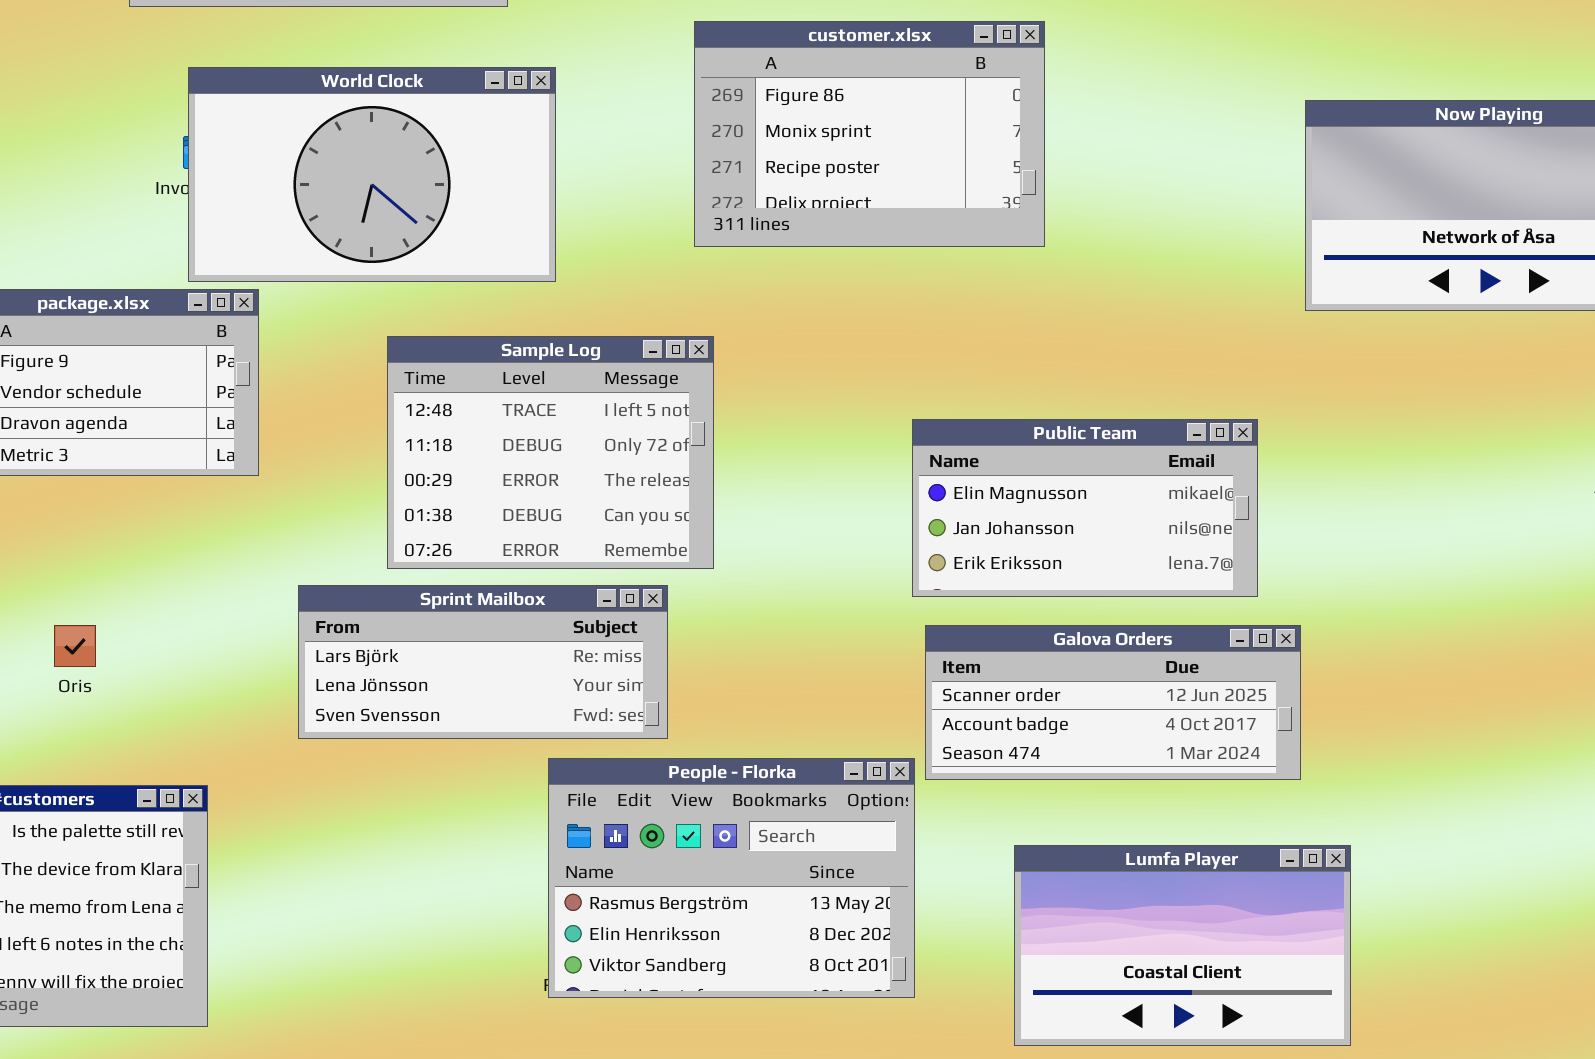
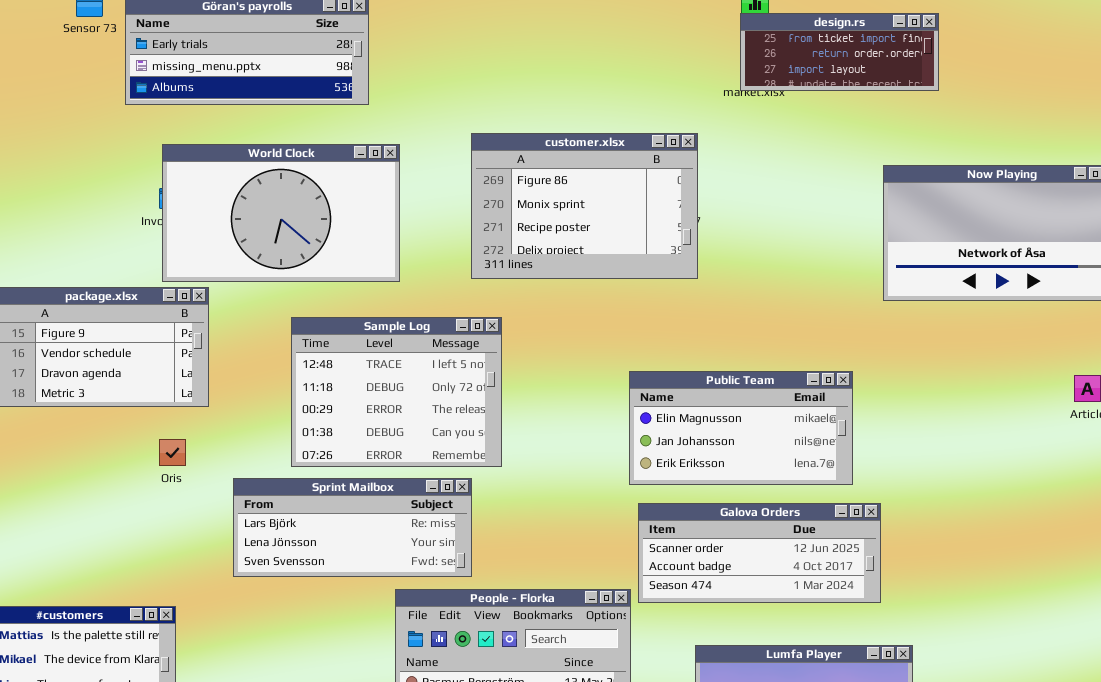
customer.xlsx: [694,21,1045,247] -> [471,133,698,279], moved
Oris: [54,625,96,667] -> [159,439,186,466], moved

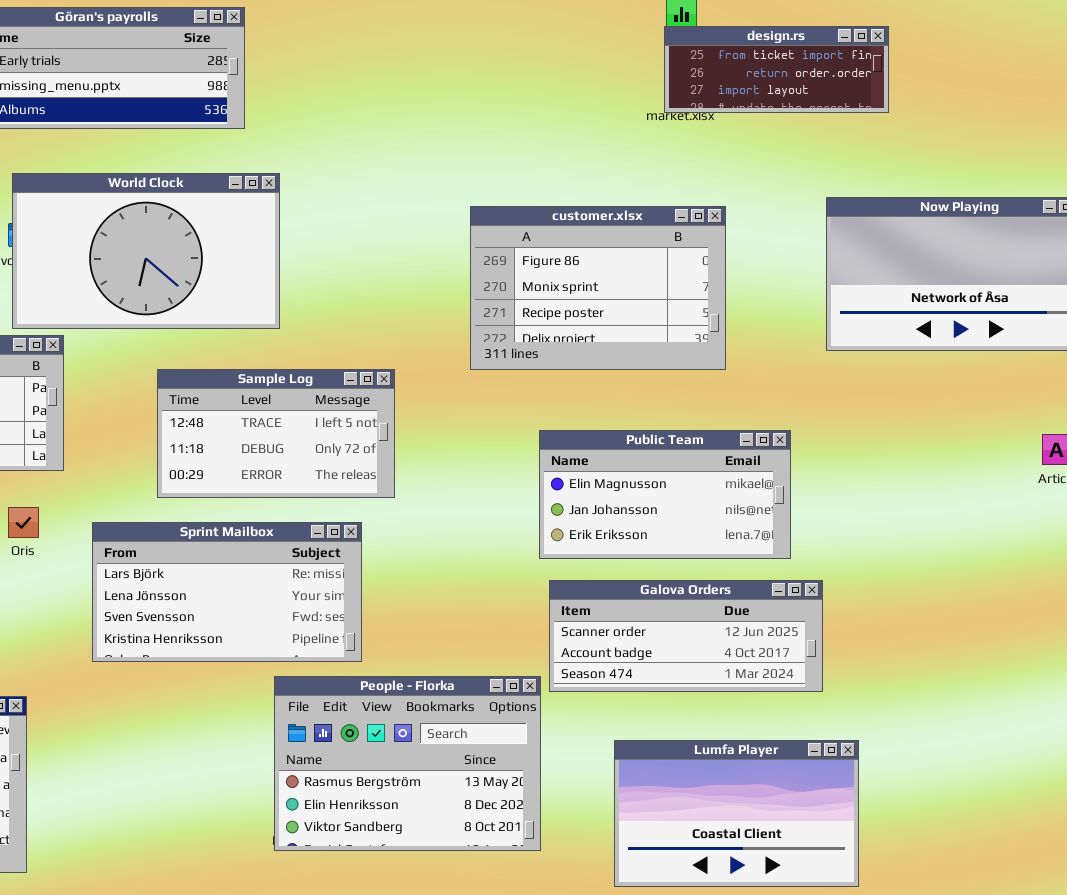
customer.xlsx: [471,133,698,279] -> [470,206,726,370], moved
Sample Log: [291,317,502,467] -> [157,369,395,498], resized
Sprint Mailbox: [233,478,472,577] -> [92,522,362,662], resized

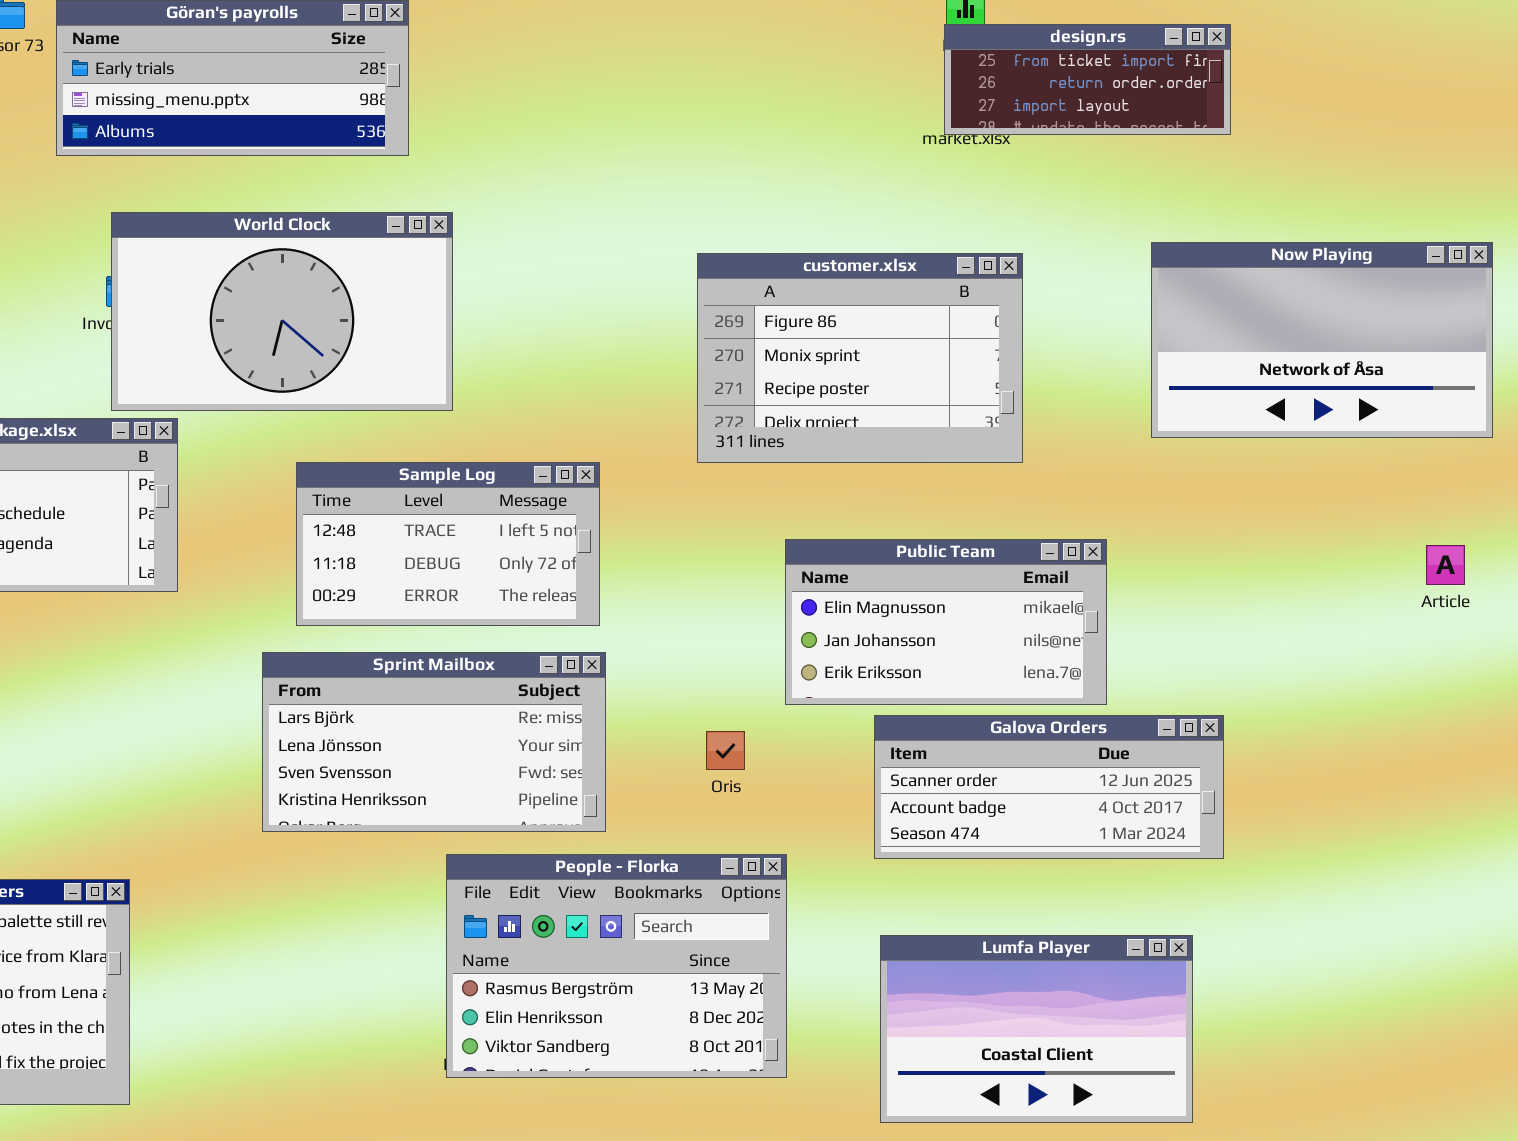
Oris: [8,507,39,538] -> [706,731,745,770], moved
Sprint Mailbox: [92,522,362,662] -> [262,652,606,832], moved
Galova Orders: [549,580,823,692] -> [874,715,1224,859], moved

